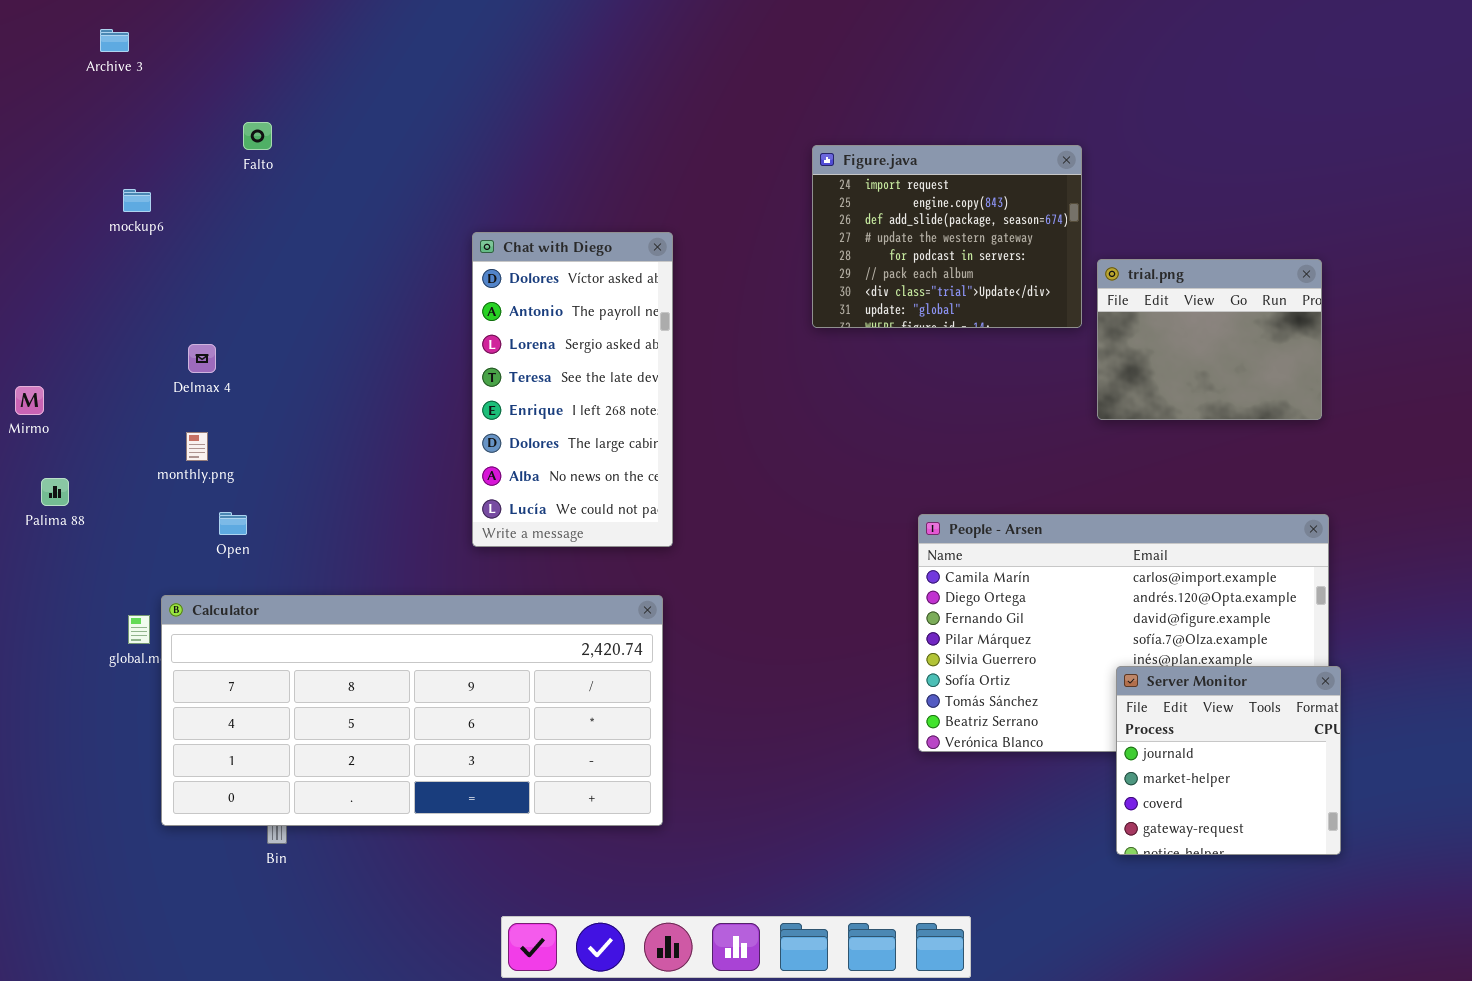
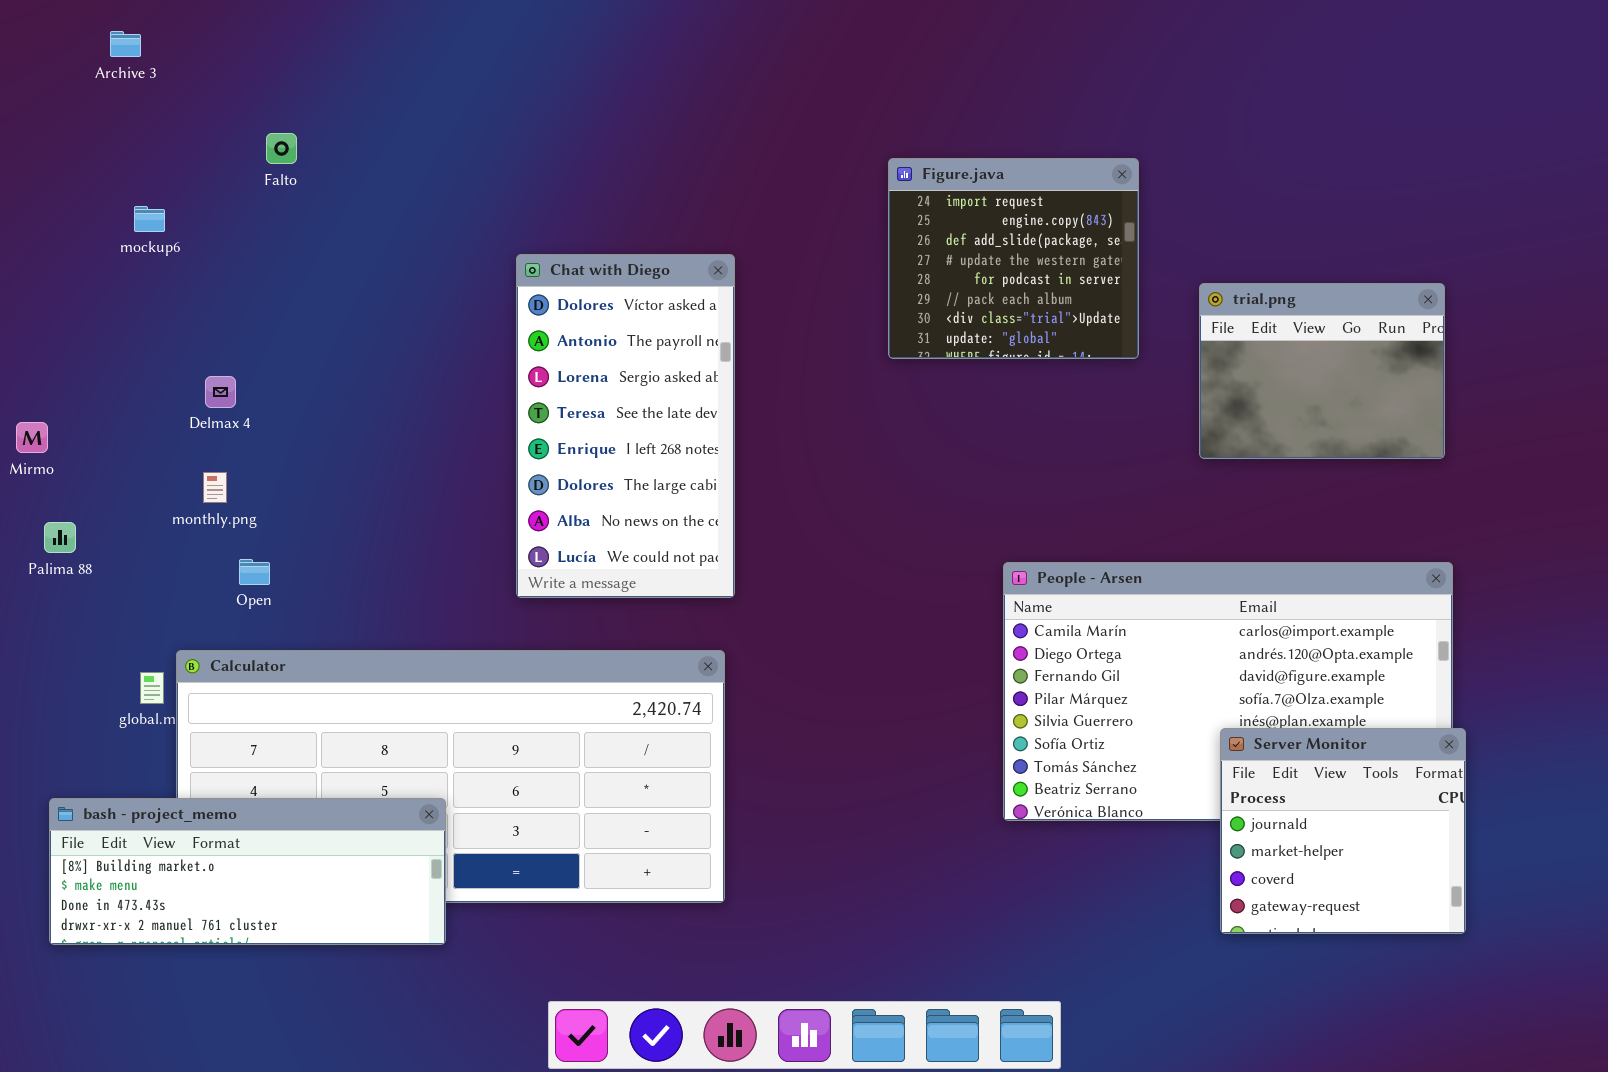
Figure.java: [812,145,1082,328] -> [888,158,1139,359], resized
bash - project_memo: none -> [49,798,446,945], opened

